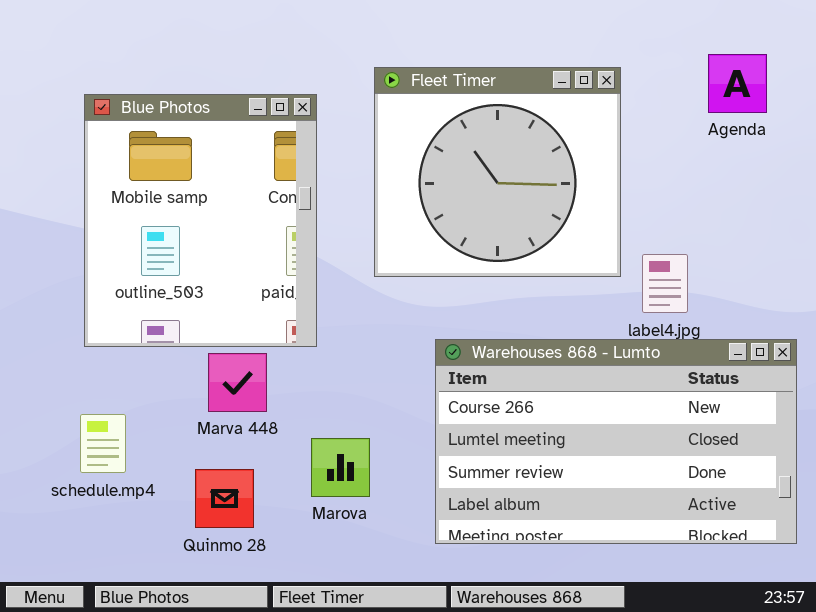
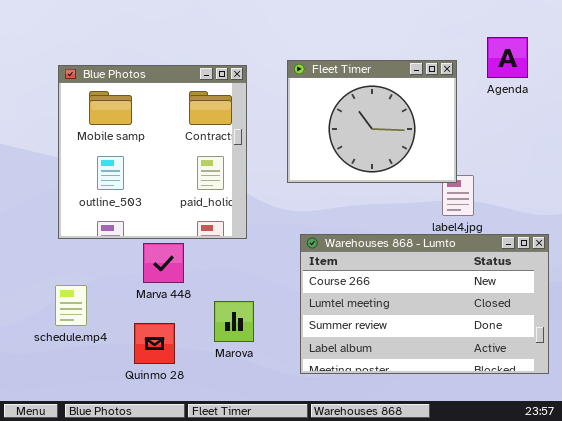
Fleet Timer: [374,67,621,277] -> [287,60,457,183], moved, resized
Blue Photos: [84,94,317,347] -> [58,65,247,239], resized

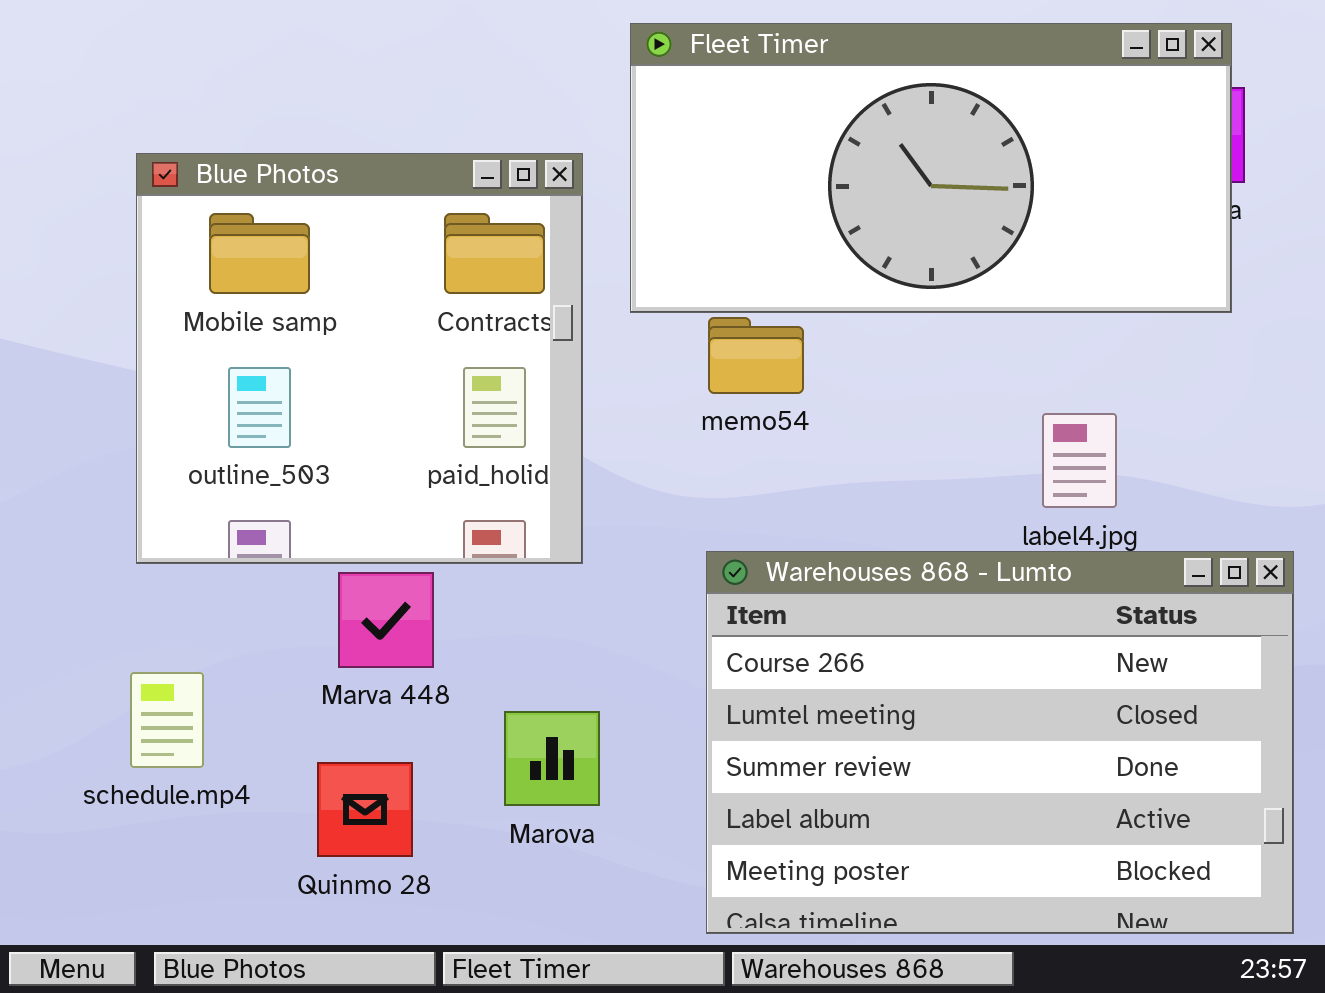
Fleet Timer: [287,60,457,183] -> [630,23,1232,313], moved, resized
Warehouses 868 - Lumto: [300,234,549,374] -> [706,551,1294,934], resized

